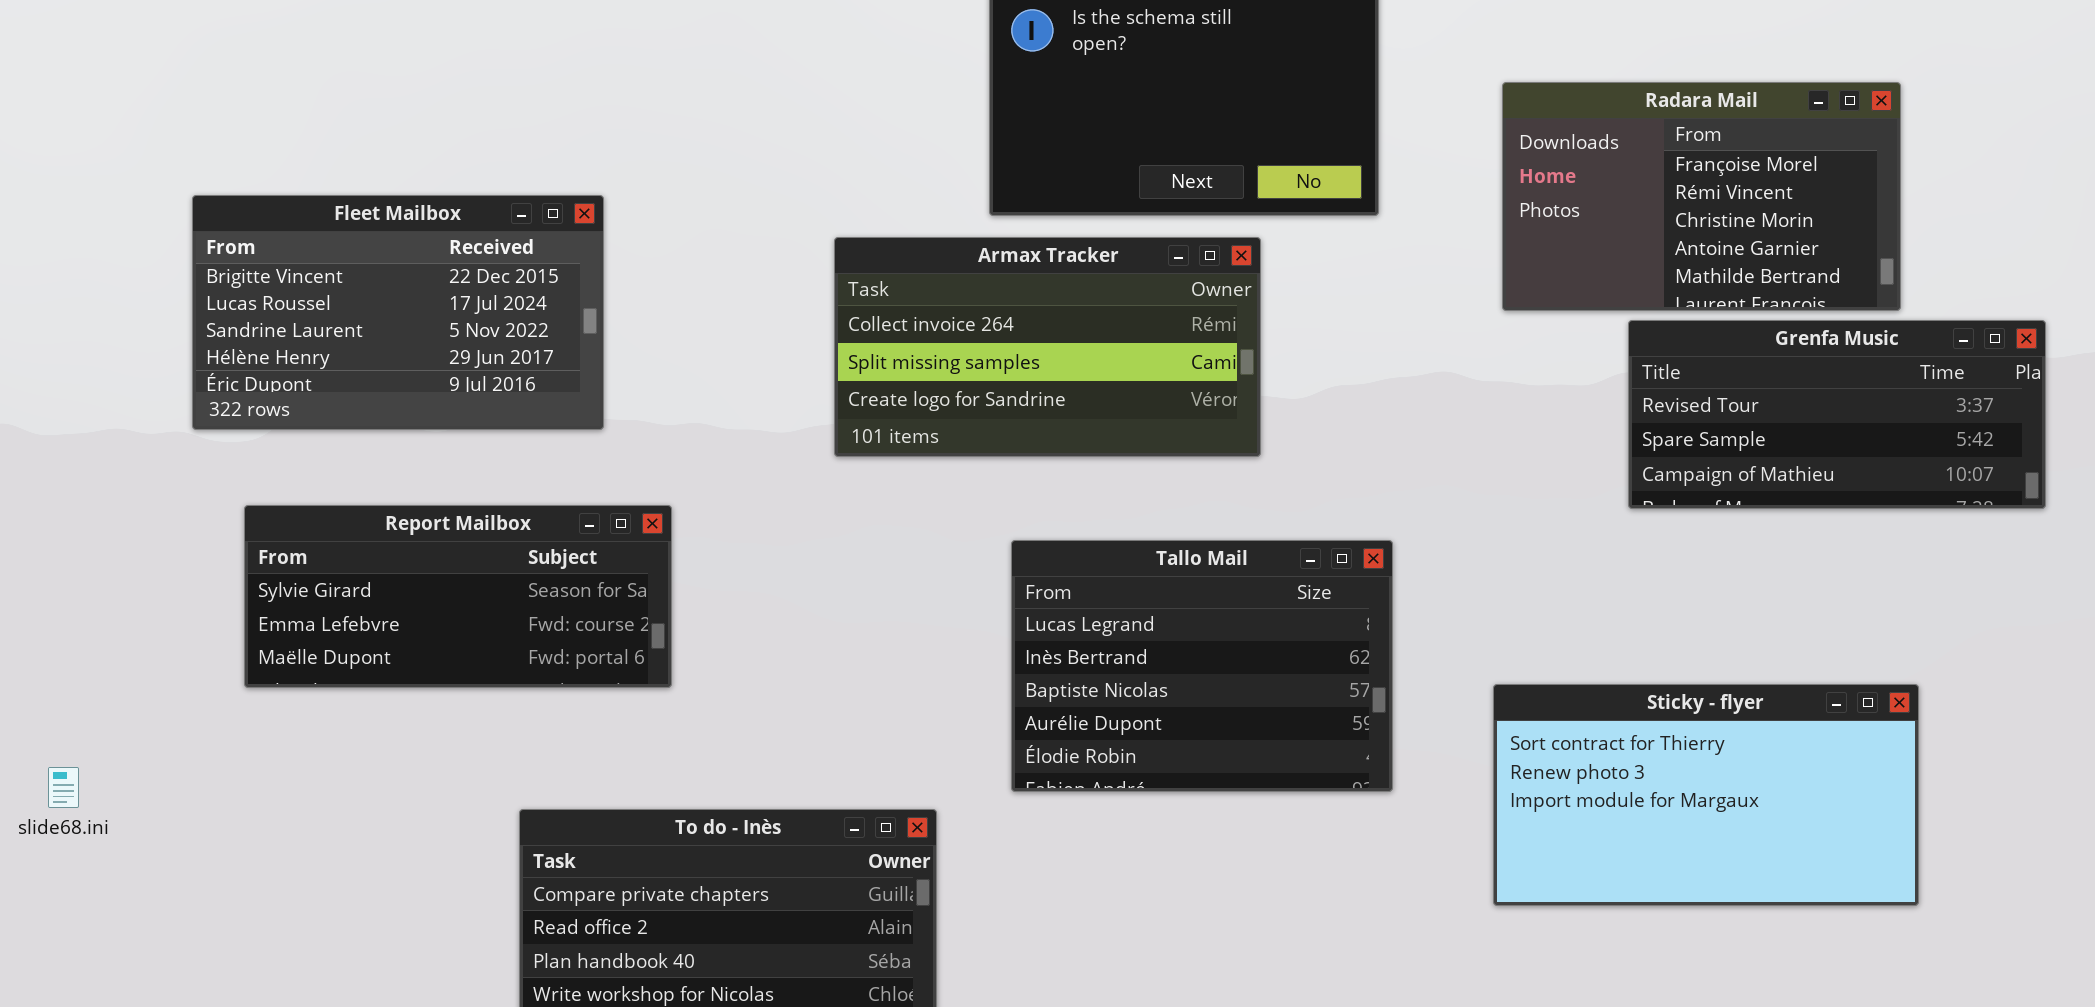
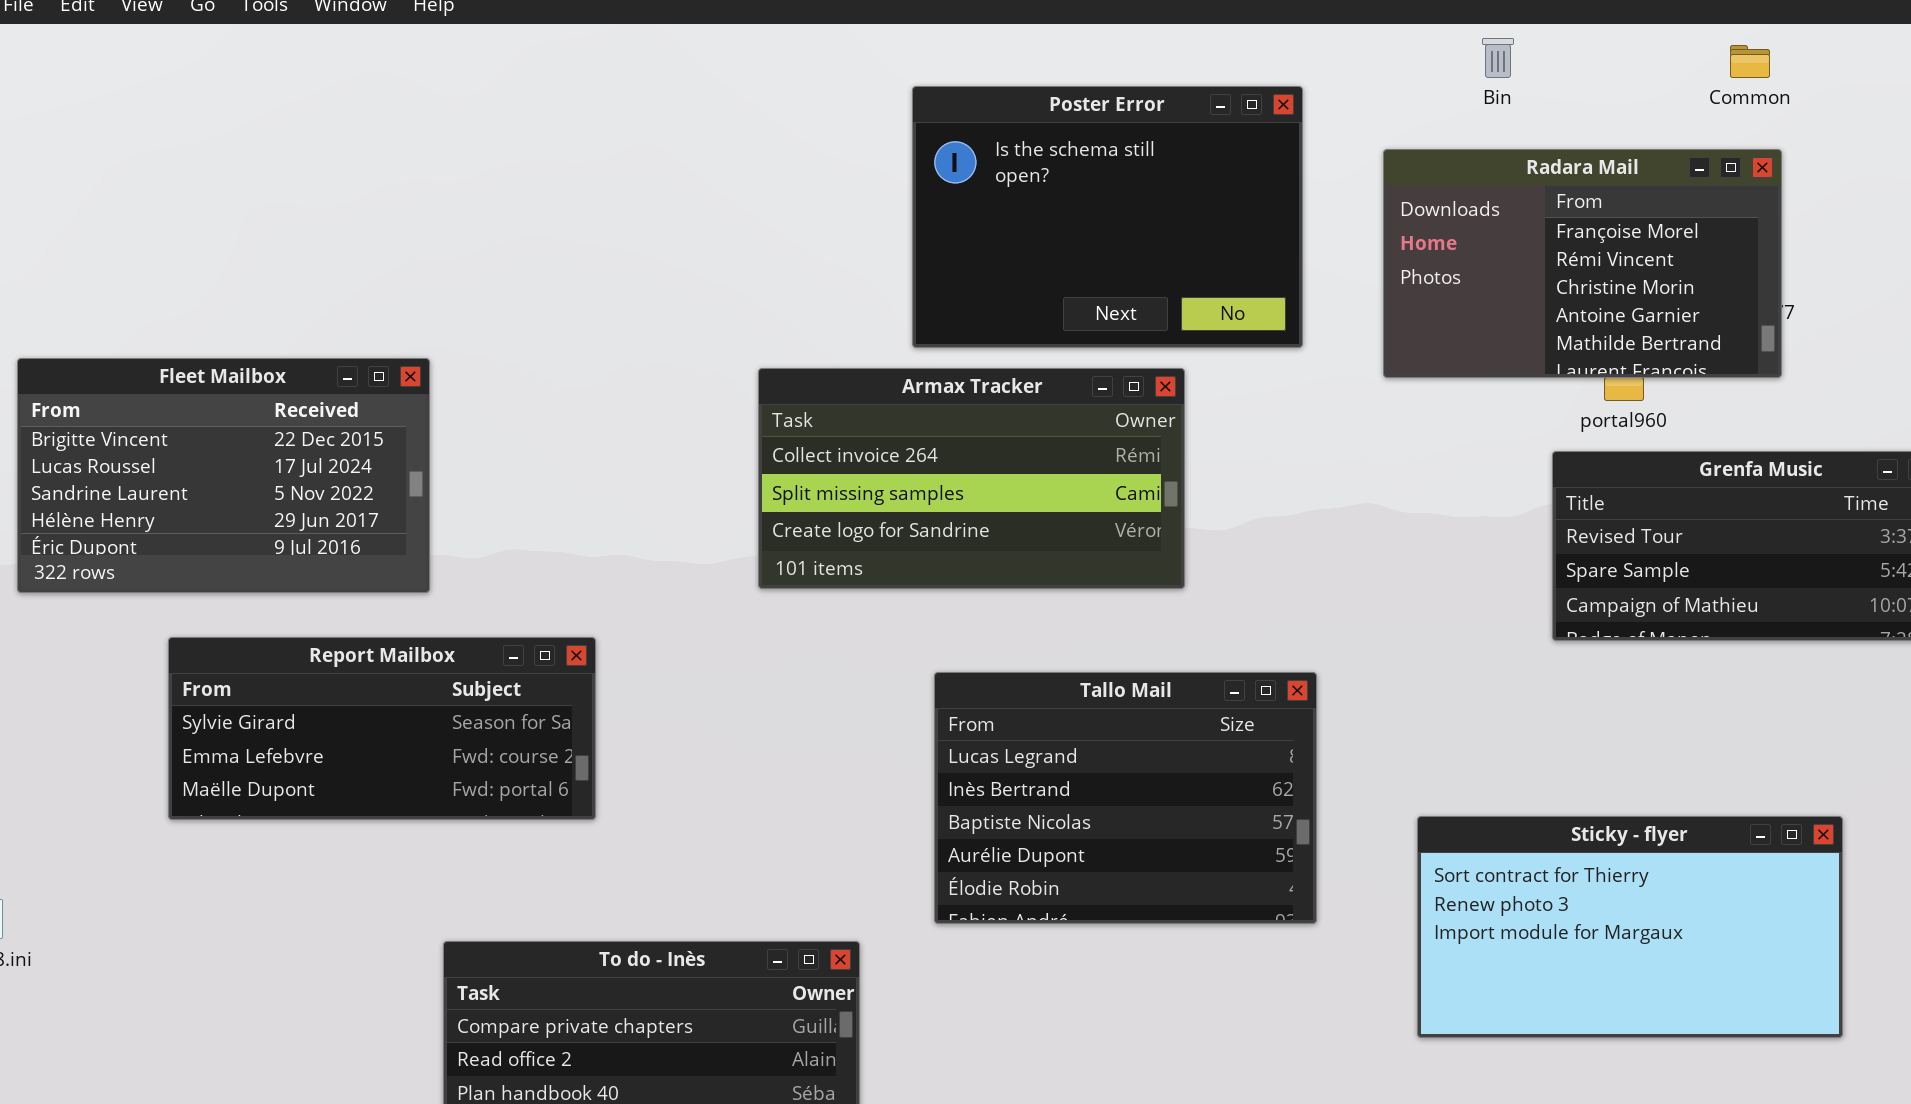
Radara Mail: [1502,82,1901,311] -> [1383,149,1782,378], moved
Fleet Mailbox: [192,195,604,430] -> [17,358,430,593], moved

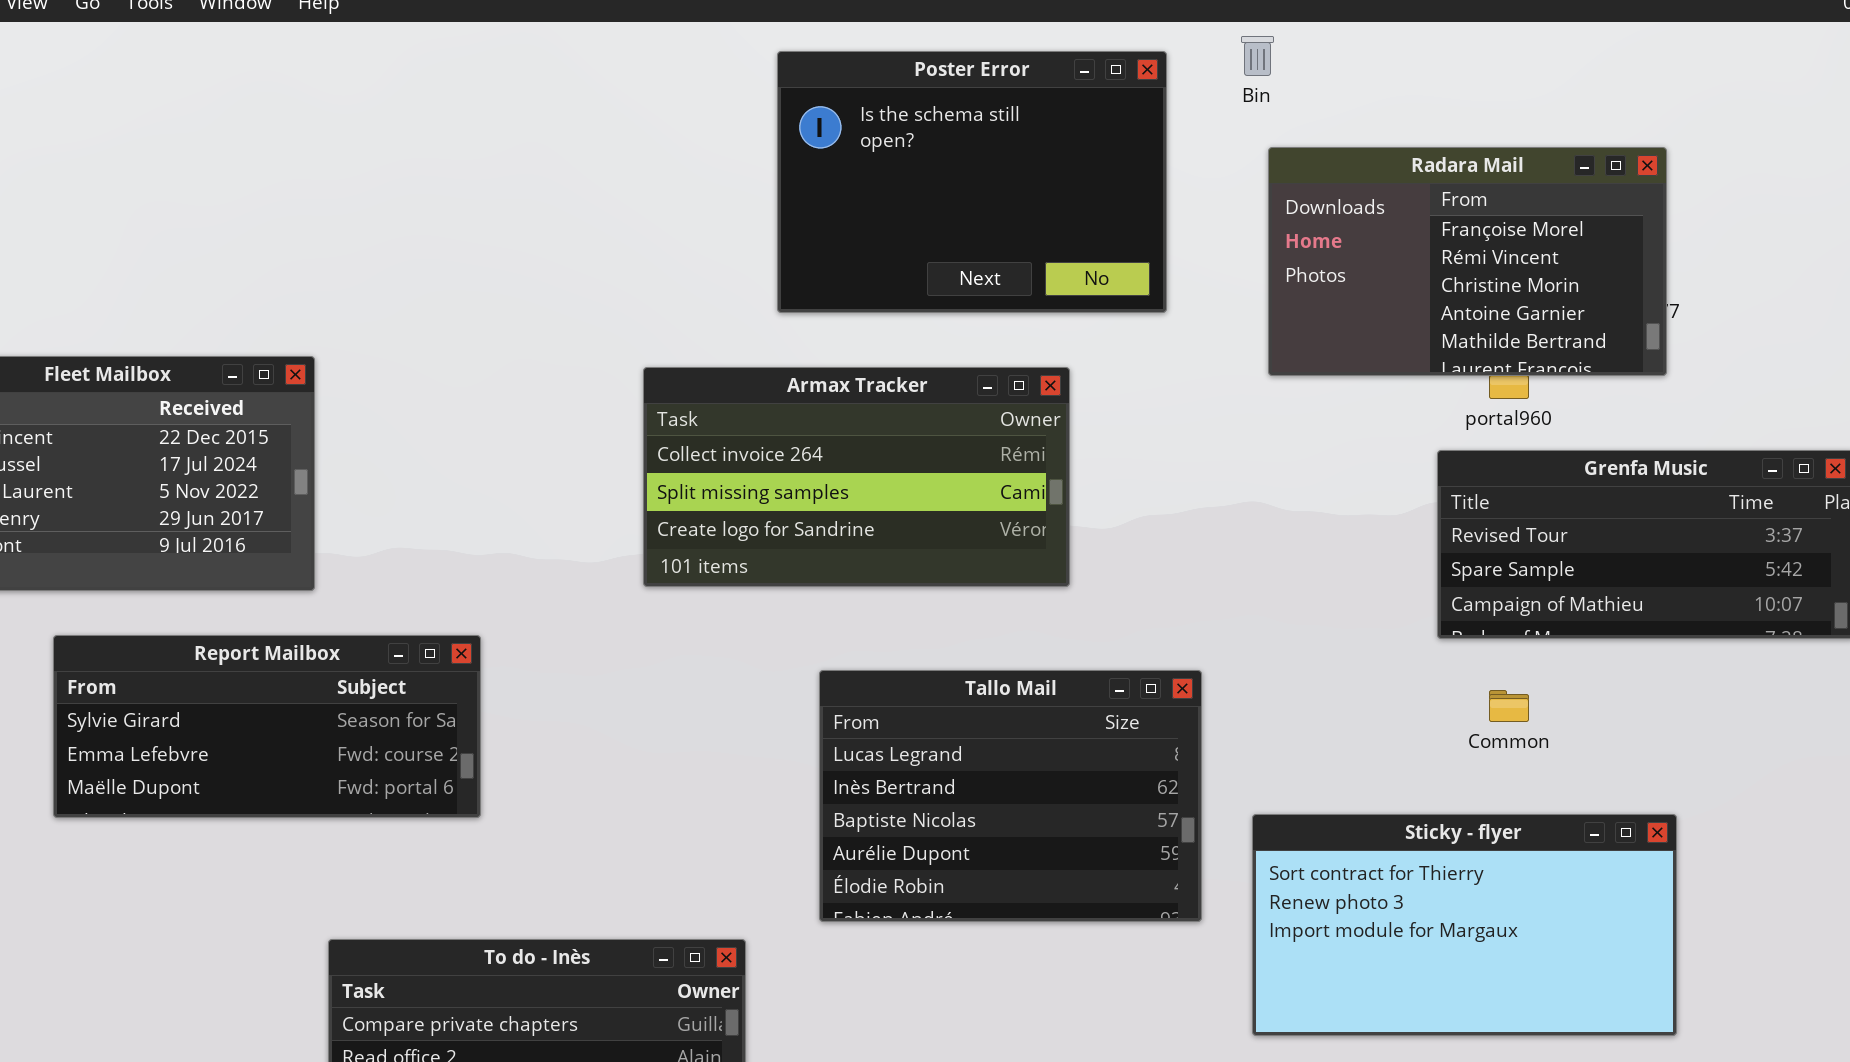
Bin: [1482,38,1514,78] -> [1241,36,1274,76], moved
Common: [1730,45,1770,78] -> [1489,690,1529,722], moved
Poster Error: [912,86,1303,348] -> [777,51,1167,313], moved
Sticky - flyer: [1417,816,1843,1038] -> [1252,814,1677,1036], moved

